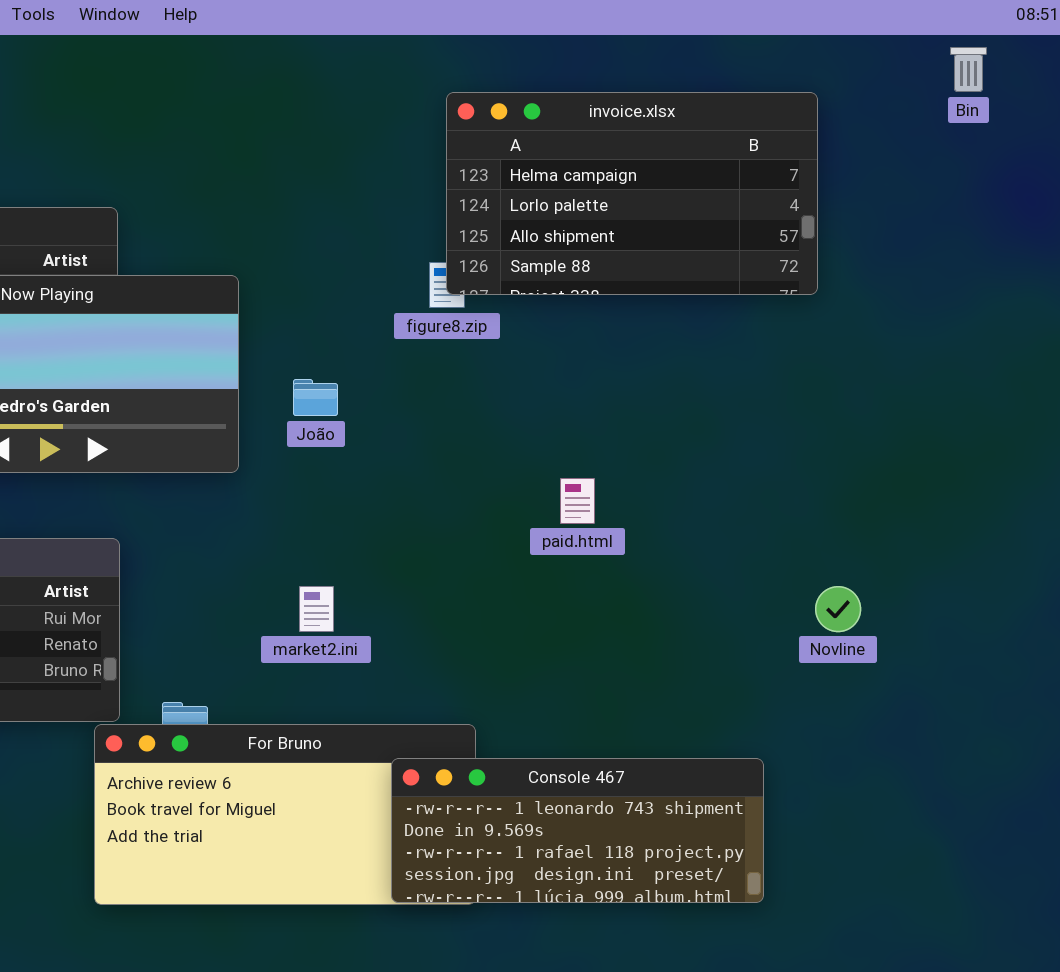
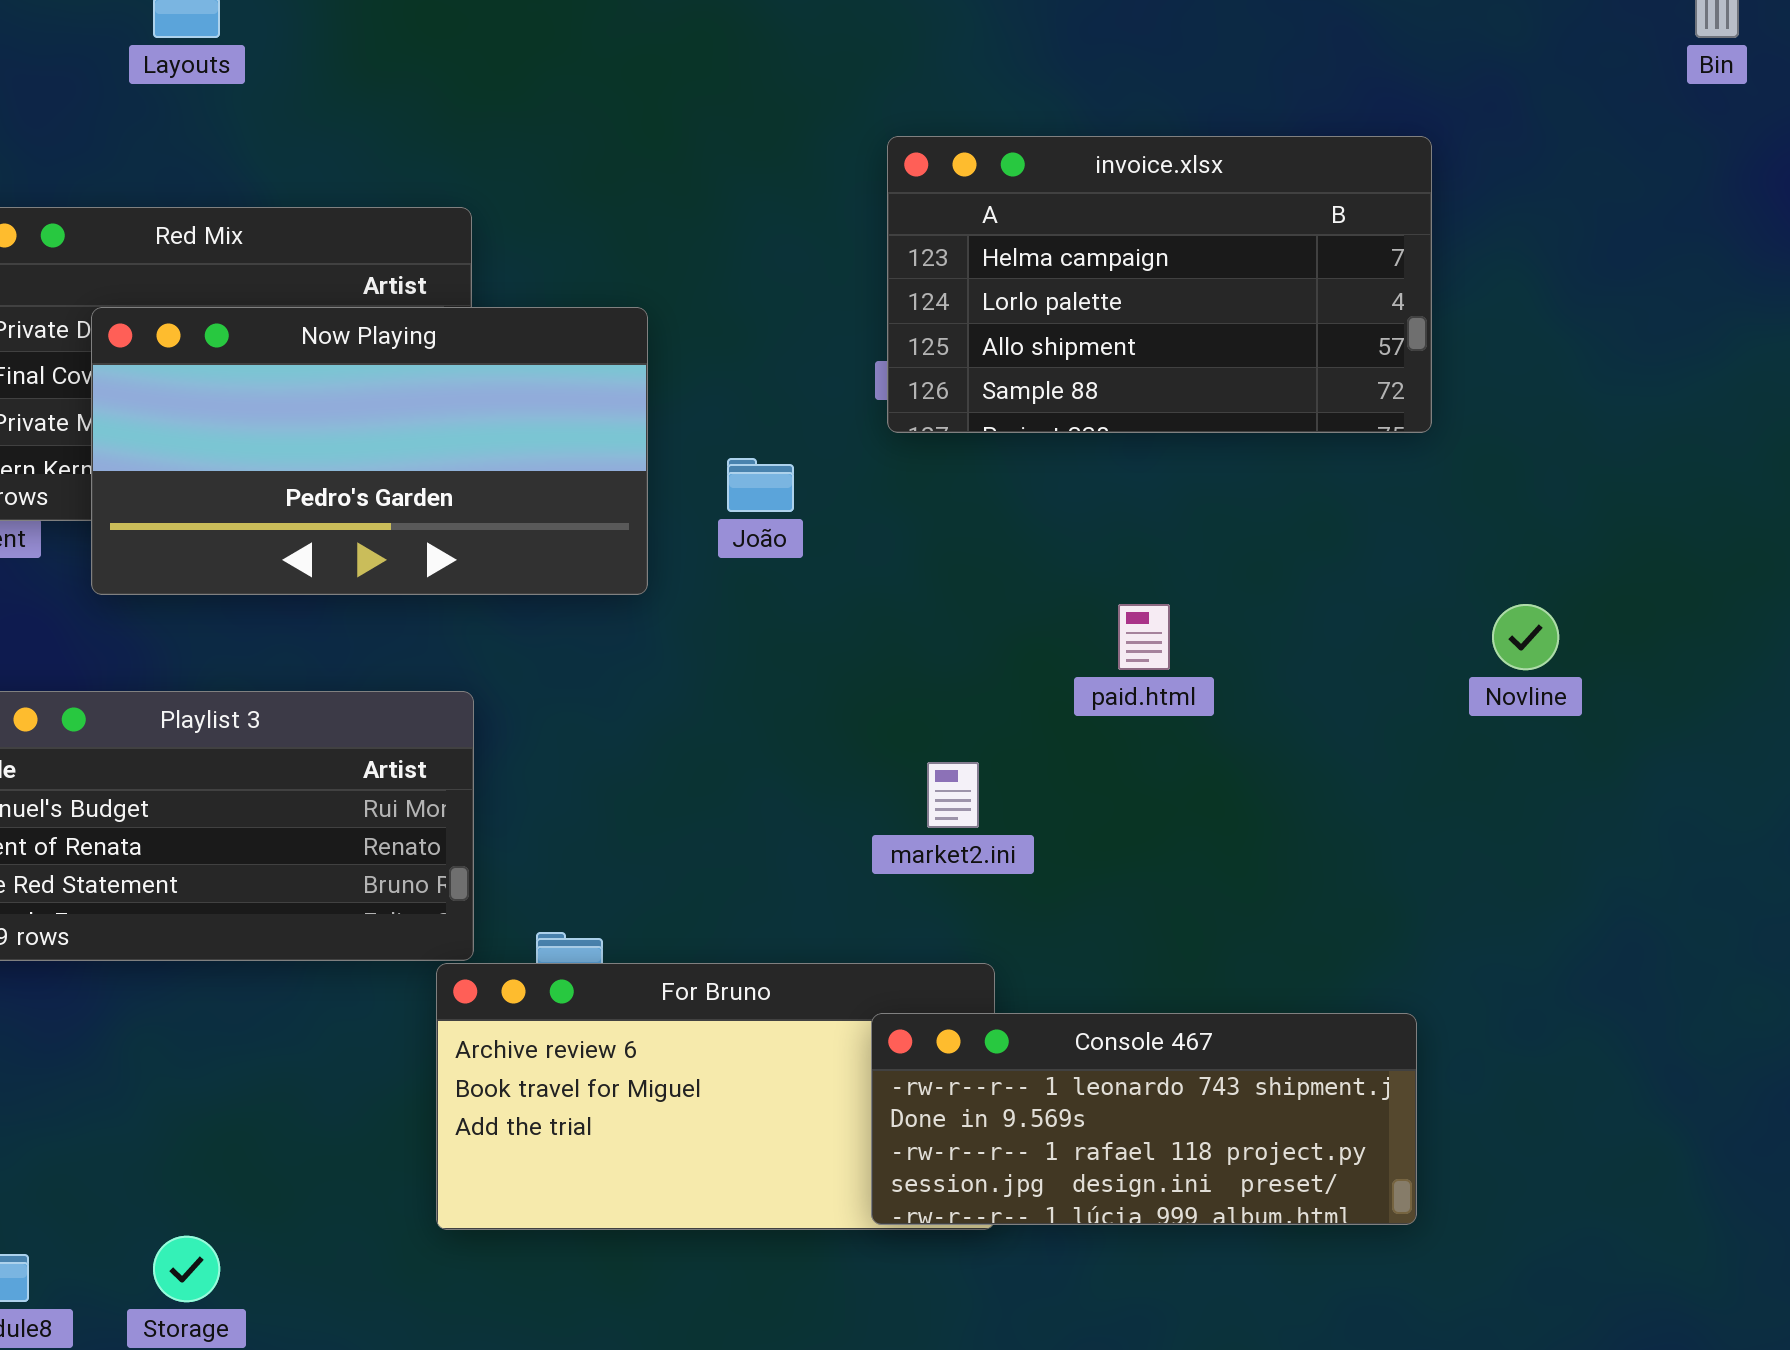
invoice.xlsx: [446,92,818,295] -> [887,136,1432,433], moved
market2.ini: [299,586,334,632] -> [927,762,979,828], moved
Novline: [815,586,861,632] -> [1492,604,1559,670], moved

